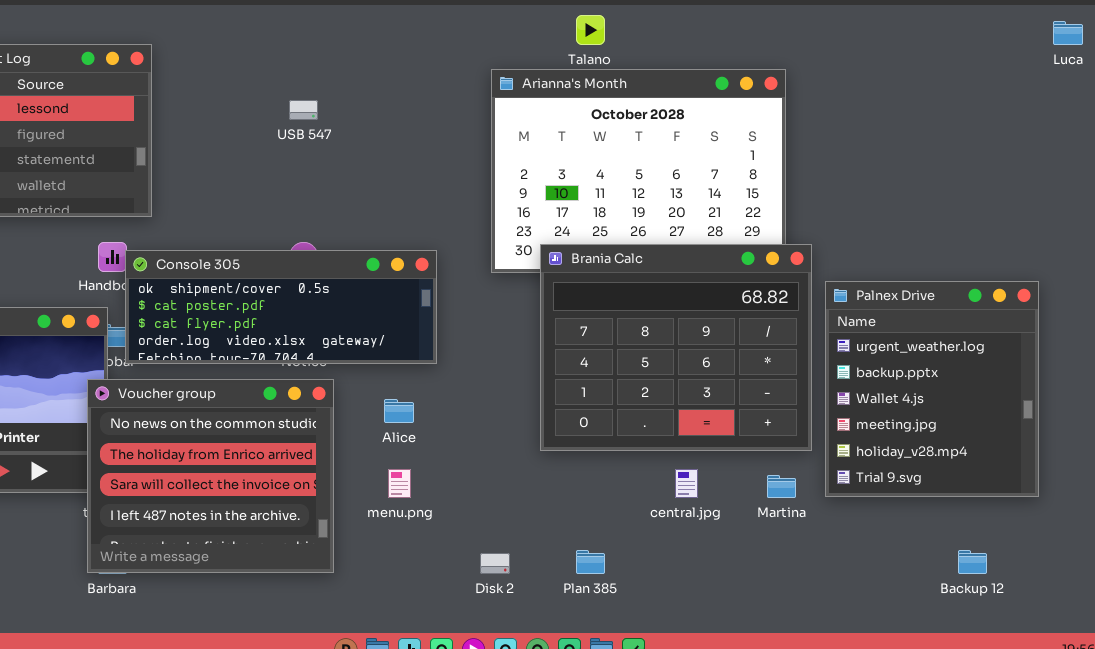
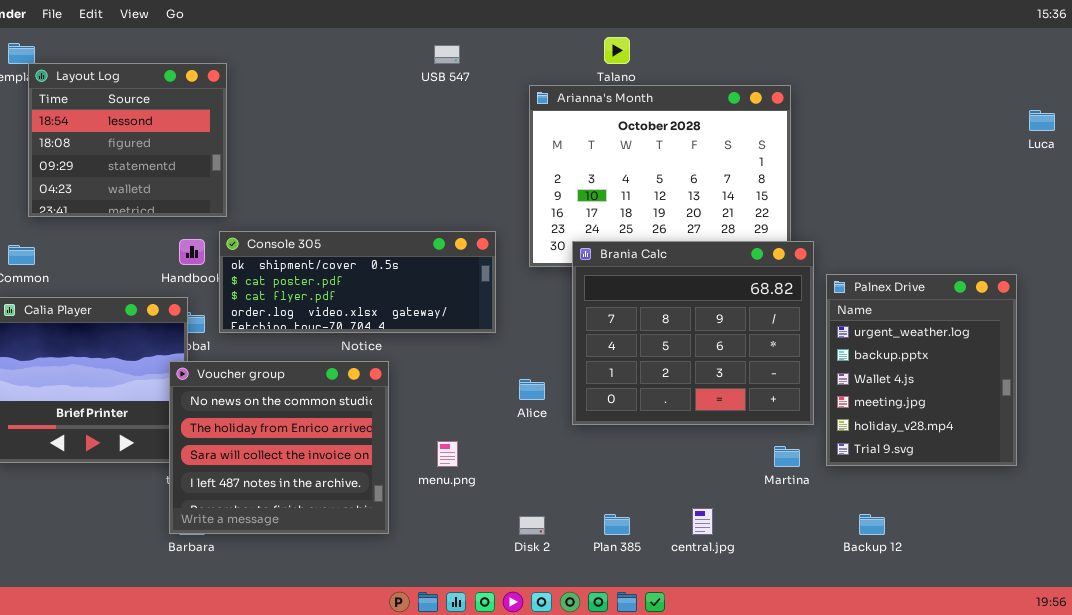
Luca: [1053,21,1083,45] -> [1029,110,1055,131], moved
USB 547: [289,100,318,120] -> [434,45,460,64], moved
Console 305: [125,250,437,364] -> [219,231,496,333], moved
Alice: [384,399,414,423] -> [519,379,545,400], moved
central.jpg: [675,469,698,498] -> [692,508,713,535], moved
Backup 12: [958,550,987,574] -> [859,514,885,535], moved

